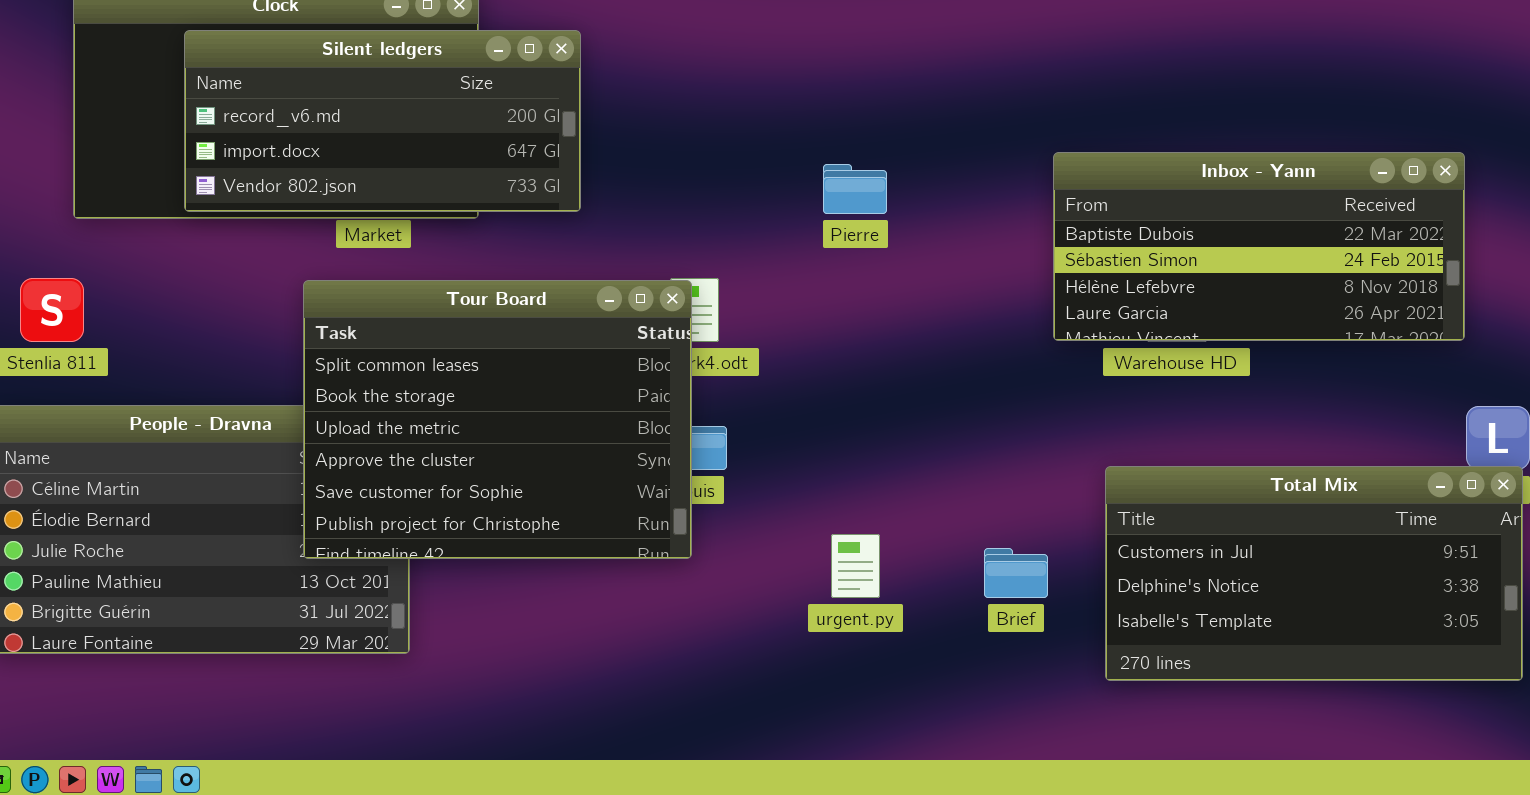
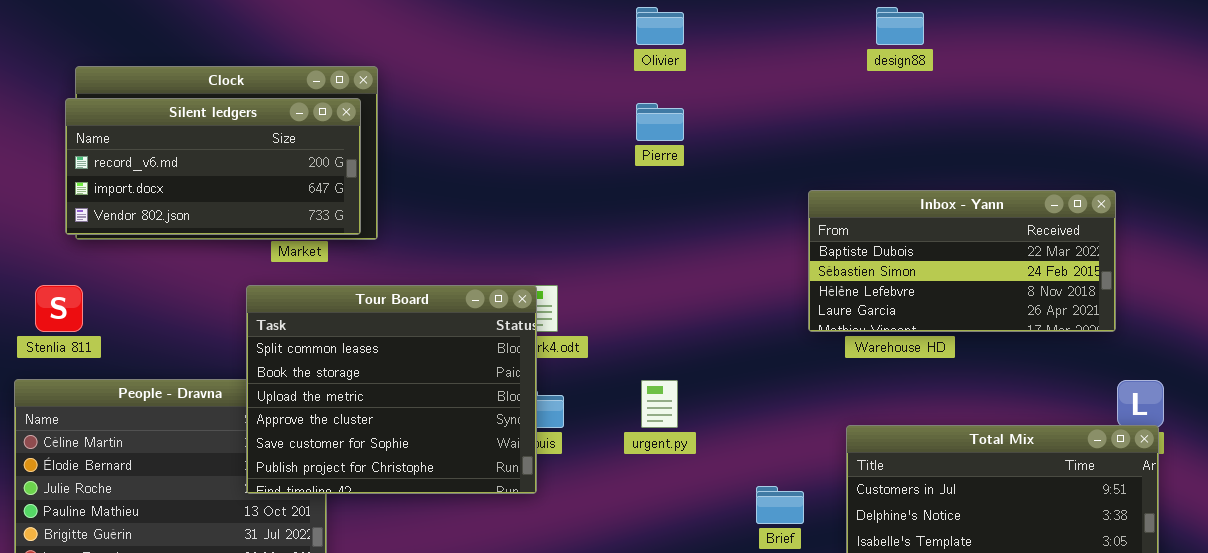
Silent ledgers: [184,30,581,212] -> [65,98,361,235], moved
Pierre: [823,164,887,214] -> [636,103,684,141], moved
urgent.py: [831,534,880,598] -> [641,380,678,428], moved

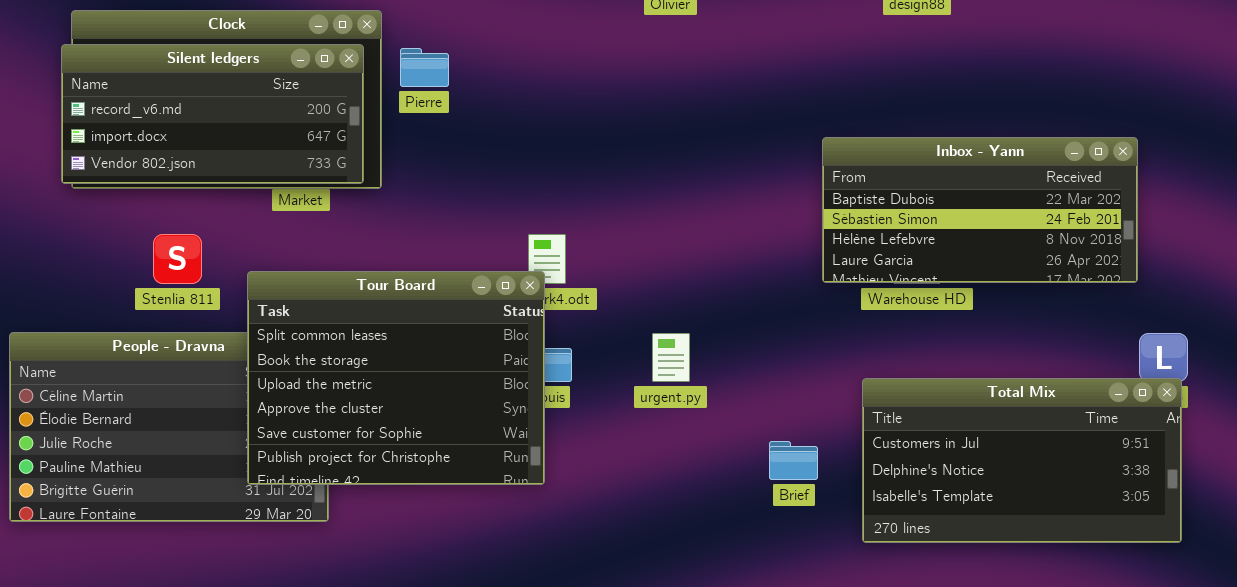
Pierre: [636,103,684,141] -> [400,48,449,87], moved
Stenlia 811: [35,285,83,332] -> [153,234,202,284], moved
Tour Board: [246,285,537,494] -> [247,271,545,485], moved

